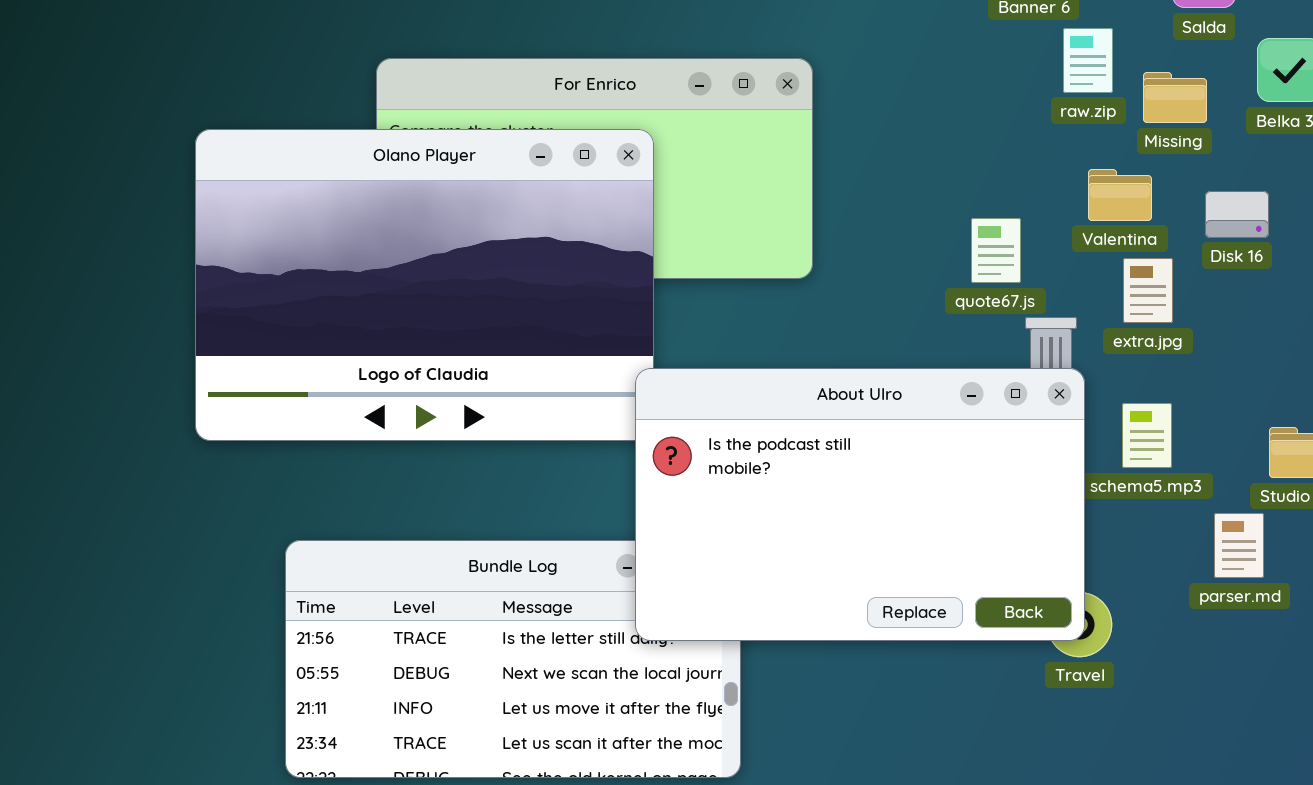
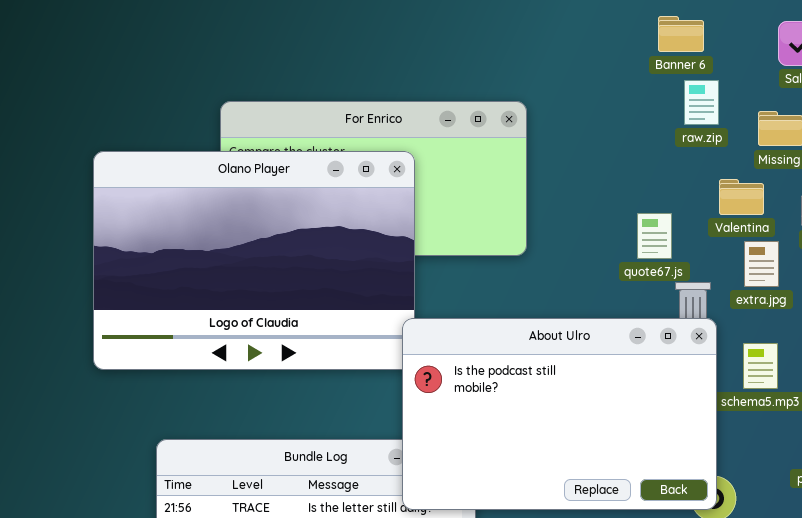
raw.zip: [1063,28,1113,93] -> [684,80,719,125], moved

